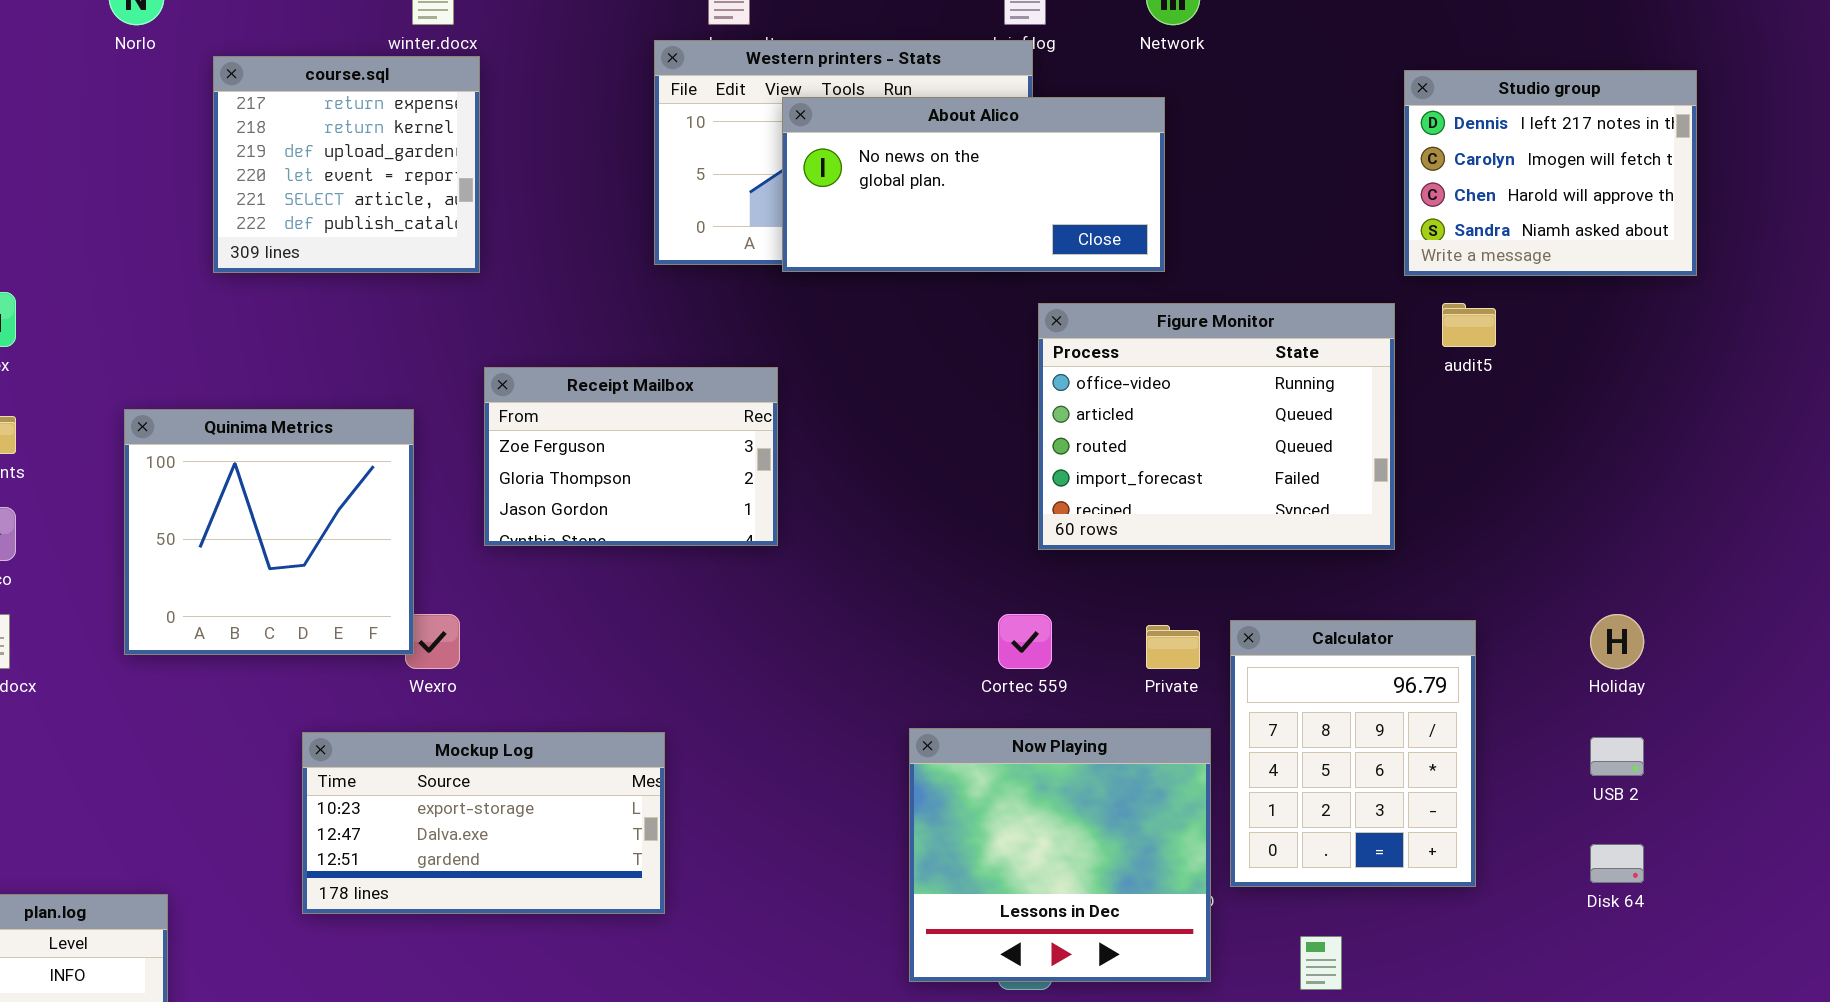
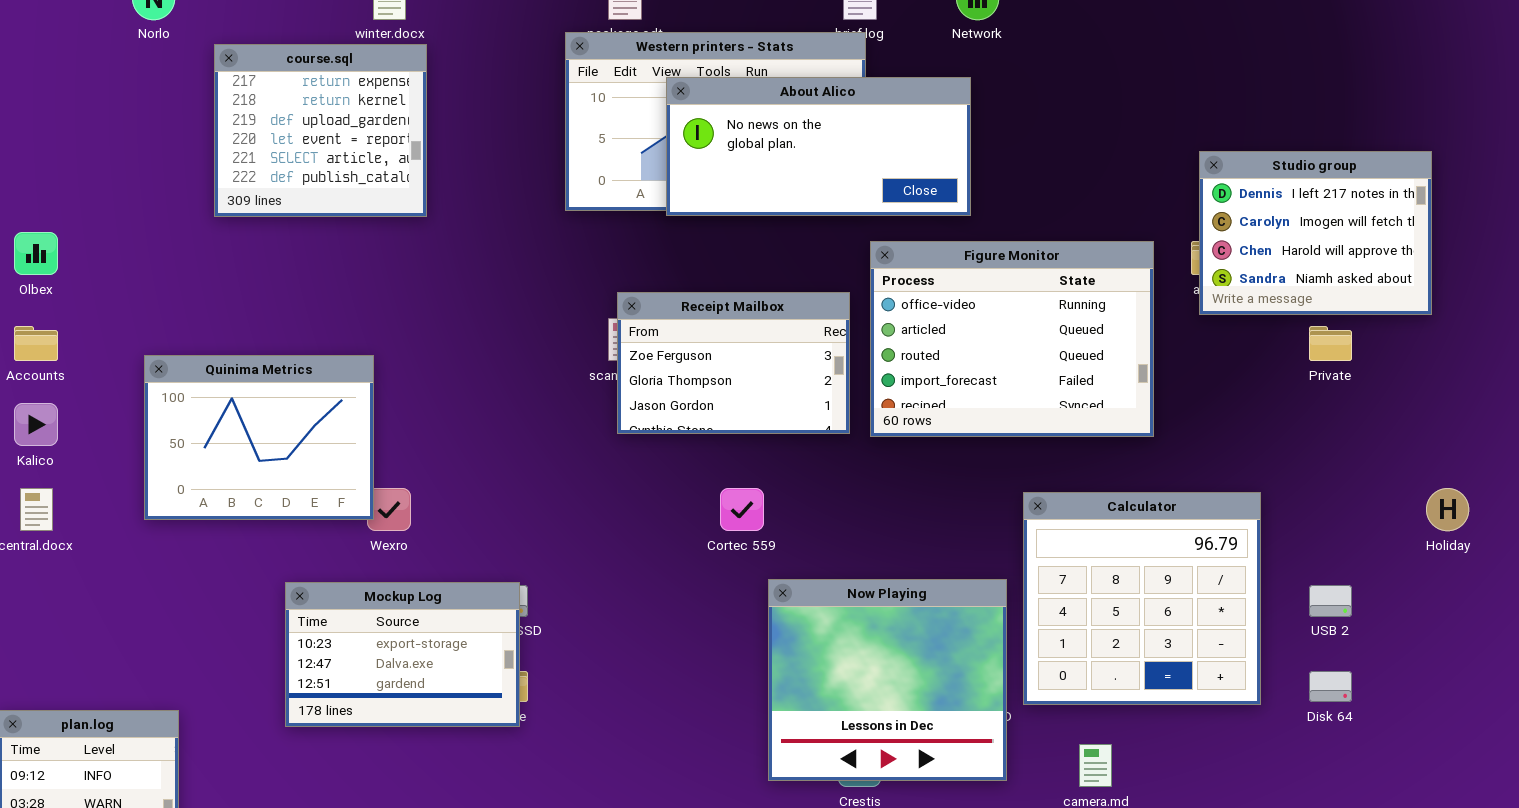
Studio group: [1404,70,1697,276] -> [1199,151,1432,315], moved
Receipt Mailbox: [484,367,778,546] -> [617,292,850,434], moved
Quinima Metrics: [124,409,414,655] -> [144,355,374,520], resized
Cortec 559: [998,614,1052,669] -> [720,488,764,531], moved
Holiday: [1590,614,1644,669] -> [1426,488,1469,531], moved
Calculator: [1230,620,1476,887] -> [1023,492,1261,705], resized
Private: [1146,625,1200,669] -> [1309,326,1352,361], moved
Mockup Log: [302,732,665,914] -> [285,582,520,727], resized

